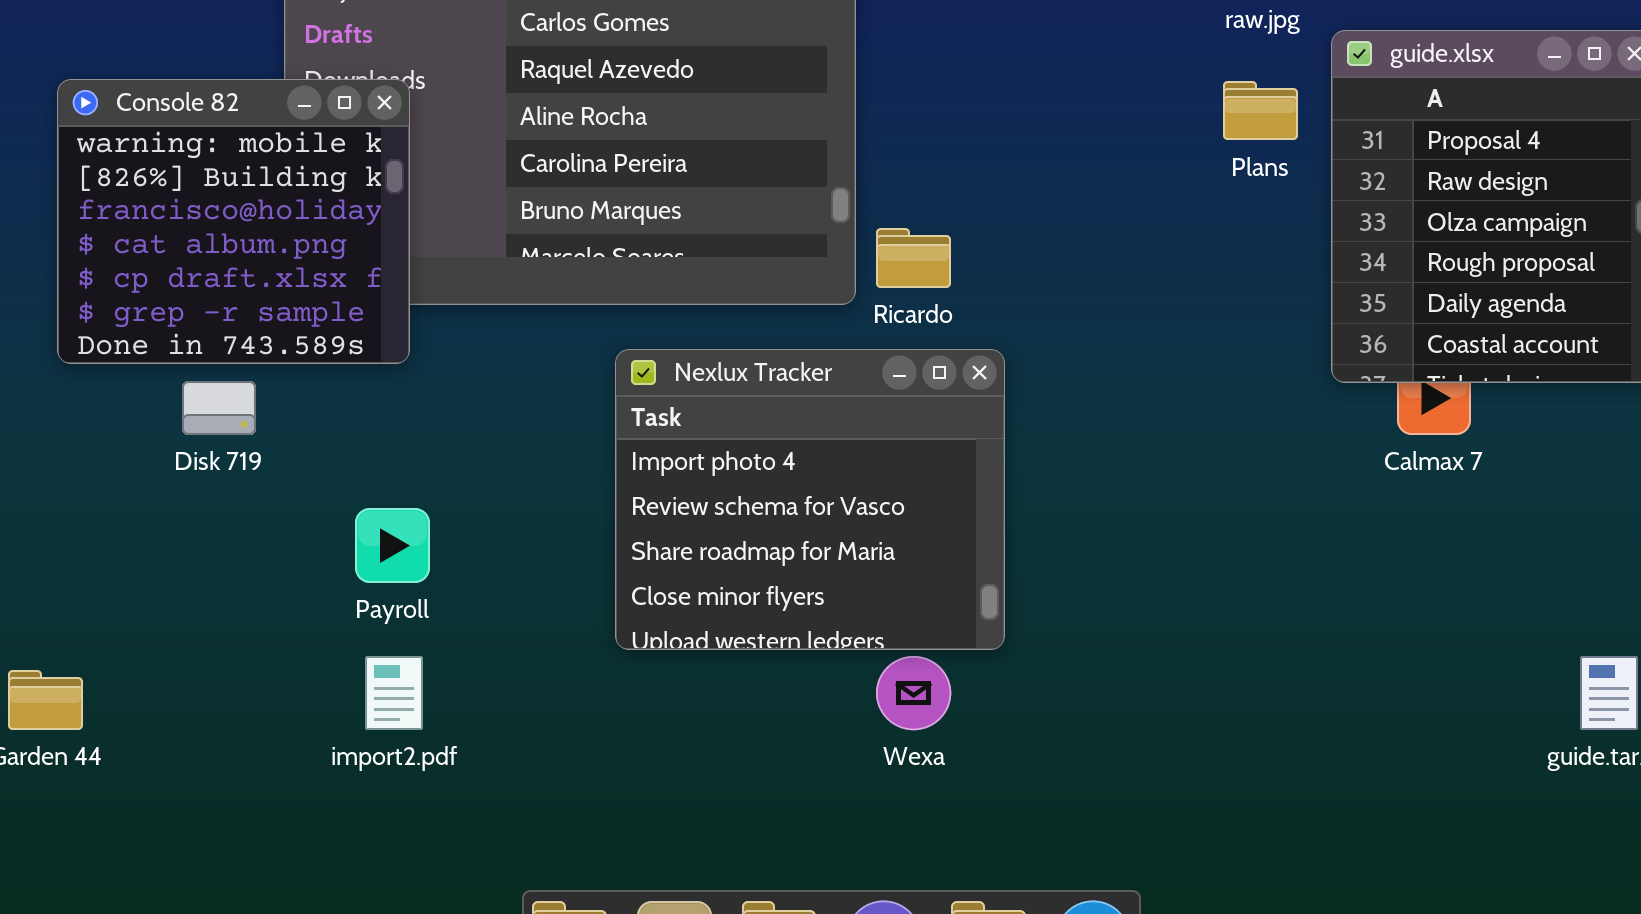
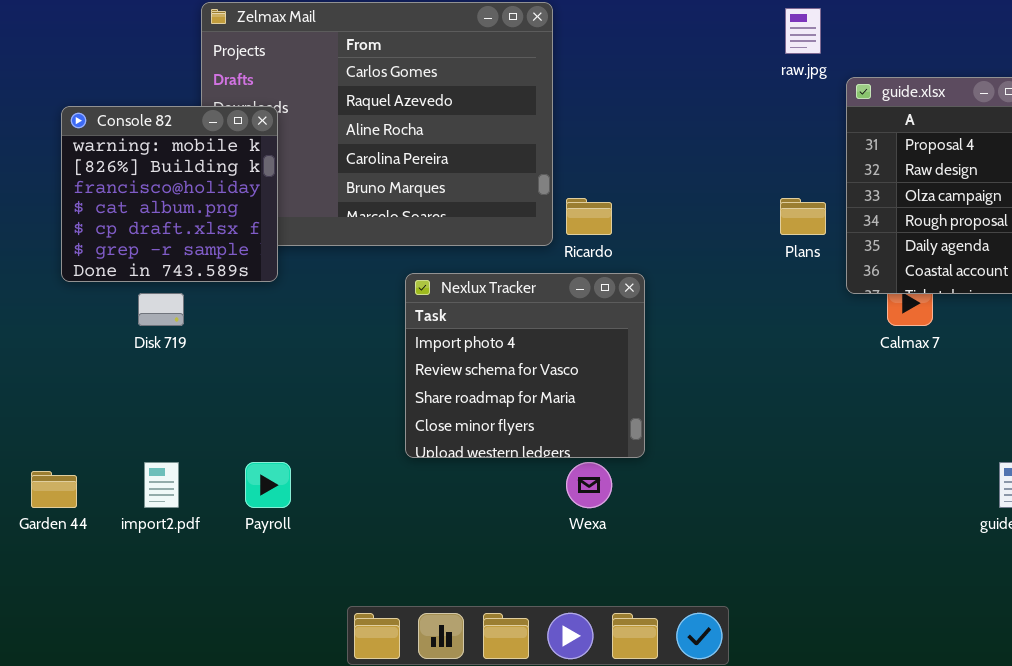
Plans: [1223,81,1298,140] -> [780,198,826,235], moved
Payroll: [355,508,430,583] -> [245,462,291,508], moved
import2.pdf: [365,656,423,730] -> [144,462,179,508], moved

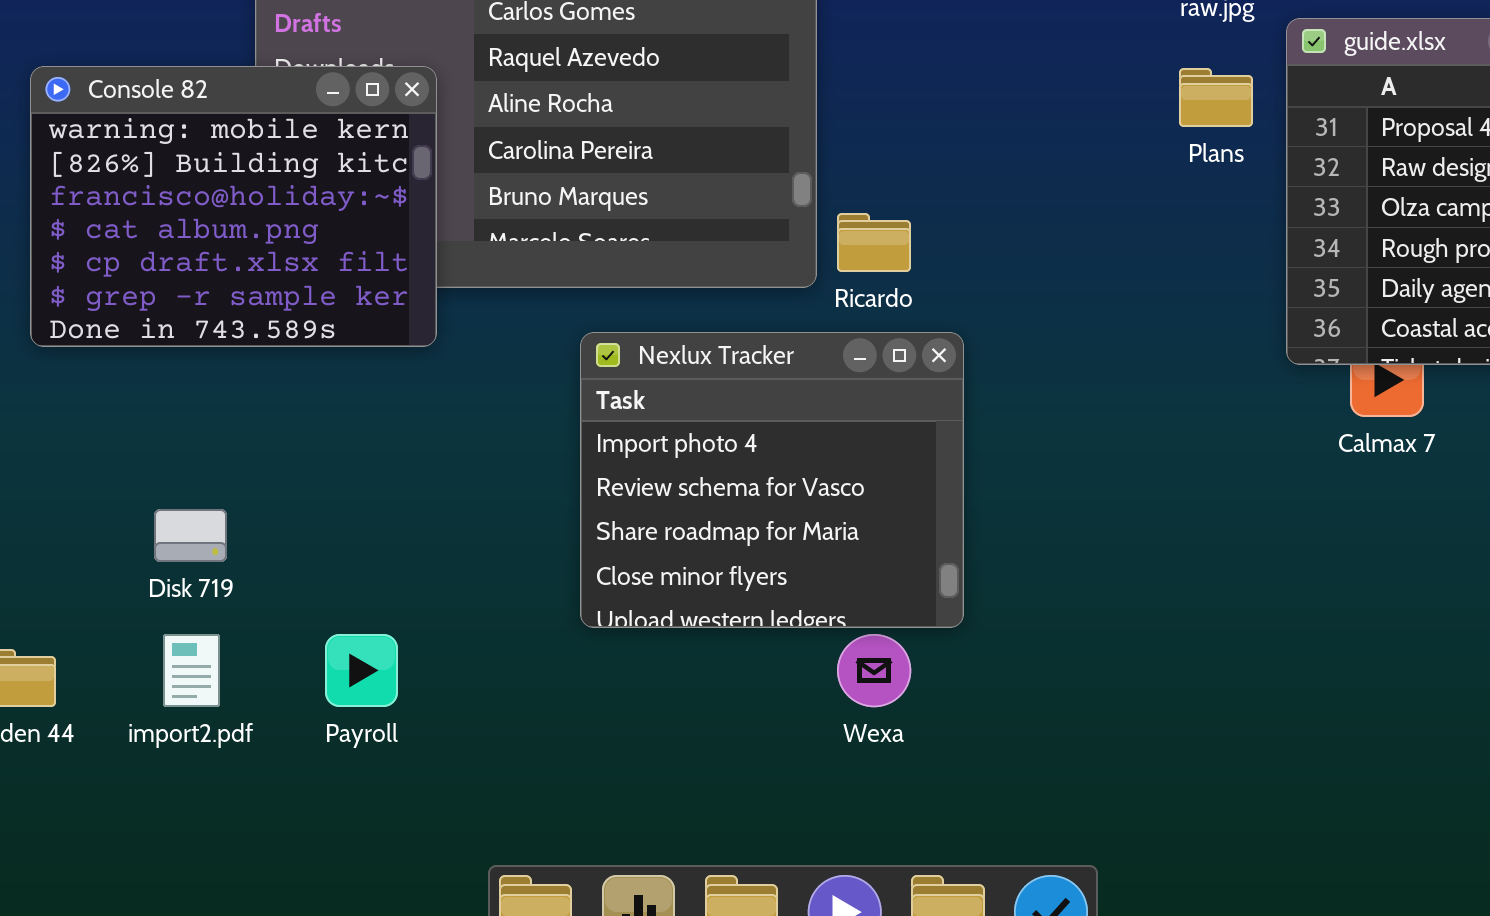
Console 82: [61,106,278,282] -> [30,66,437,347], resized
Plans: [780,198,826,235] -> [1179,68,1253,127], moved
Disk 719: [138,293,184,326] -> [154,509,227,562], moved

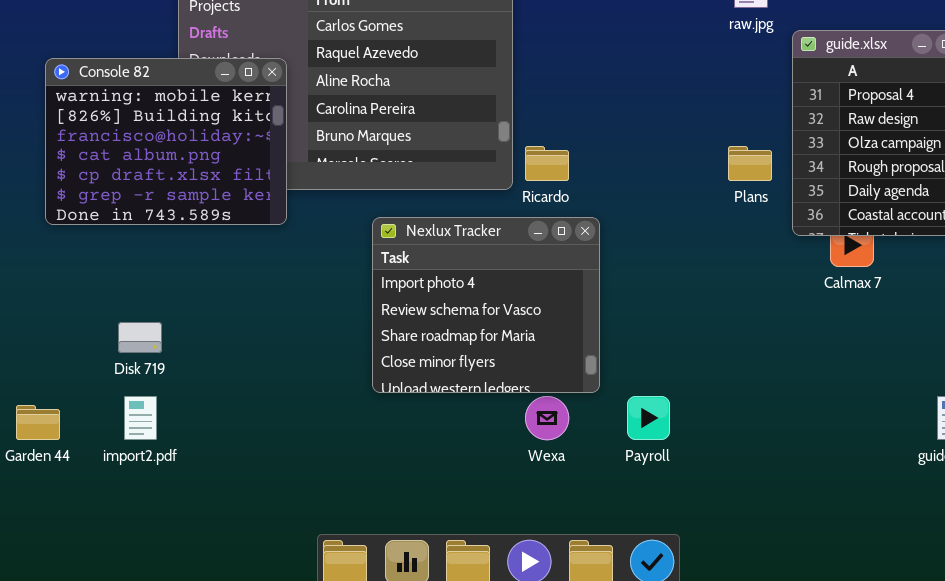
Plans: [1179,68,1253,127] -> [728,146,772,181], moved
Payroll: [325,634,398,707] -> [627,396,670,440], moved

